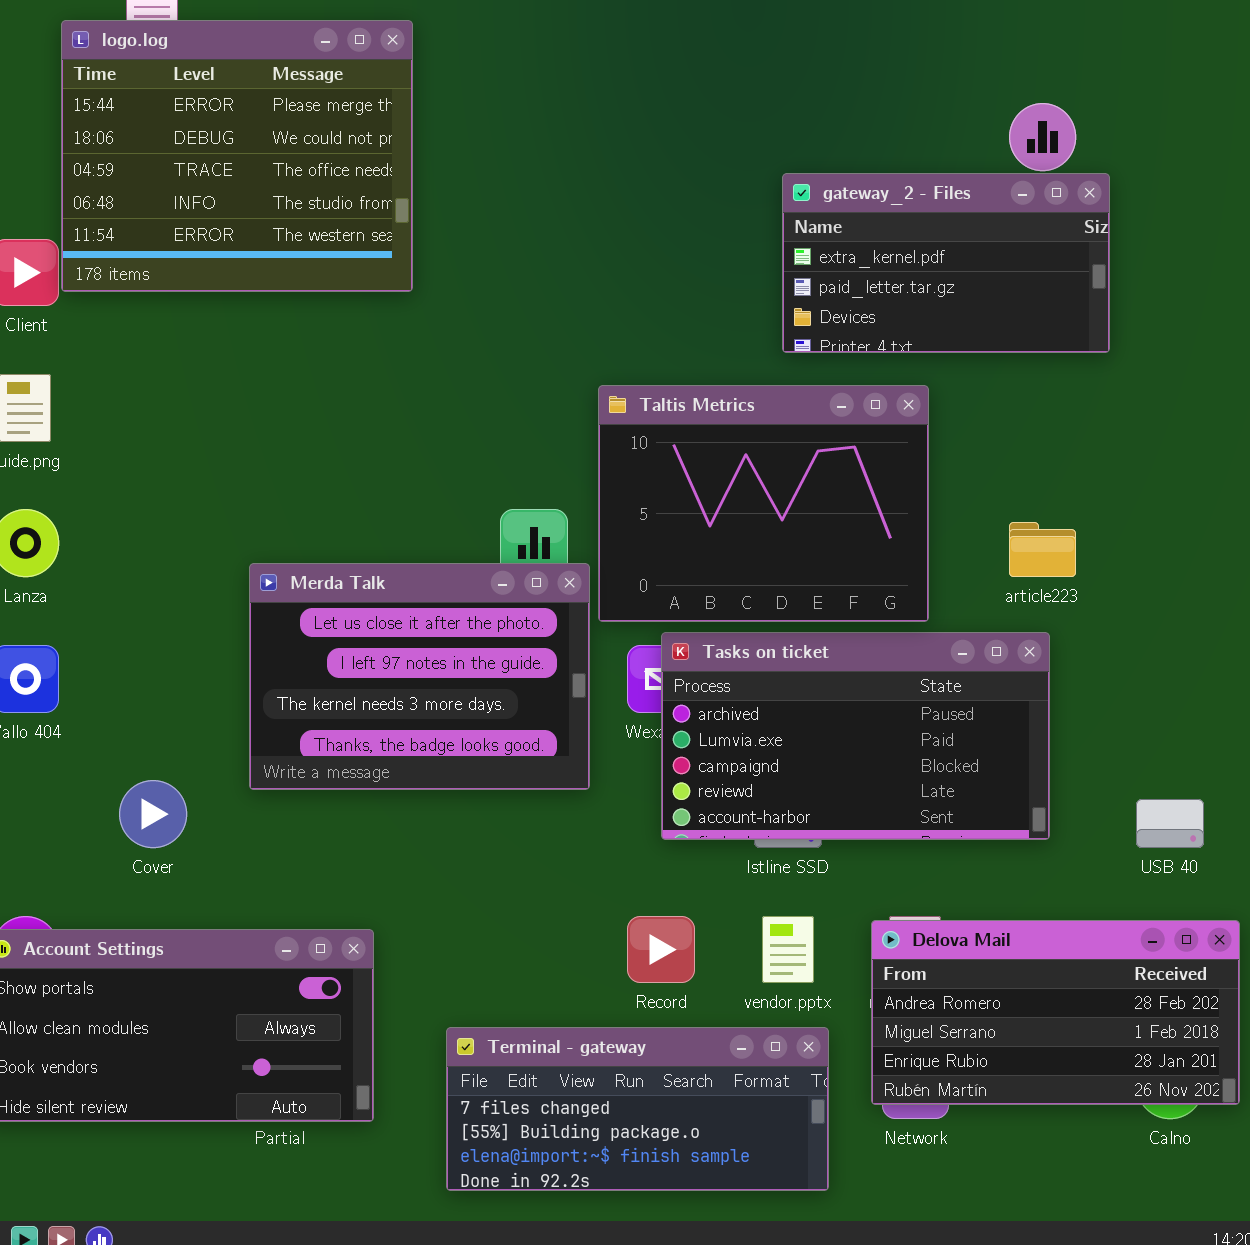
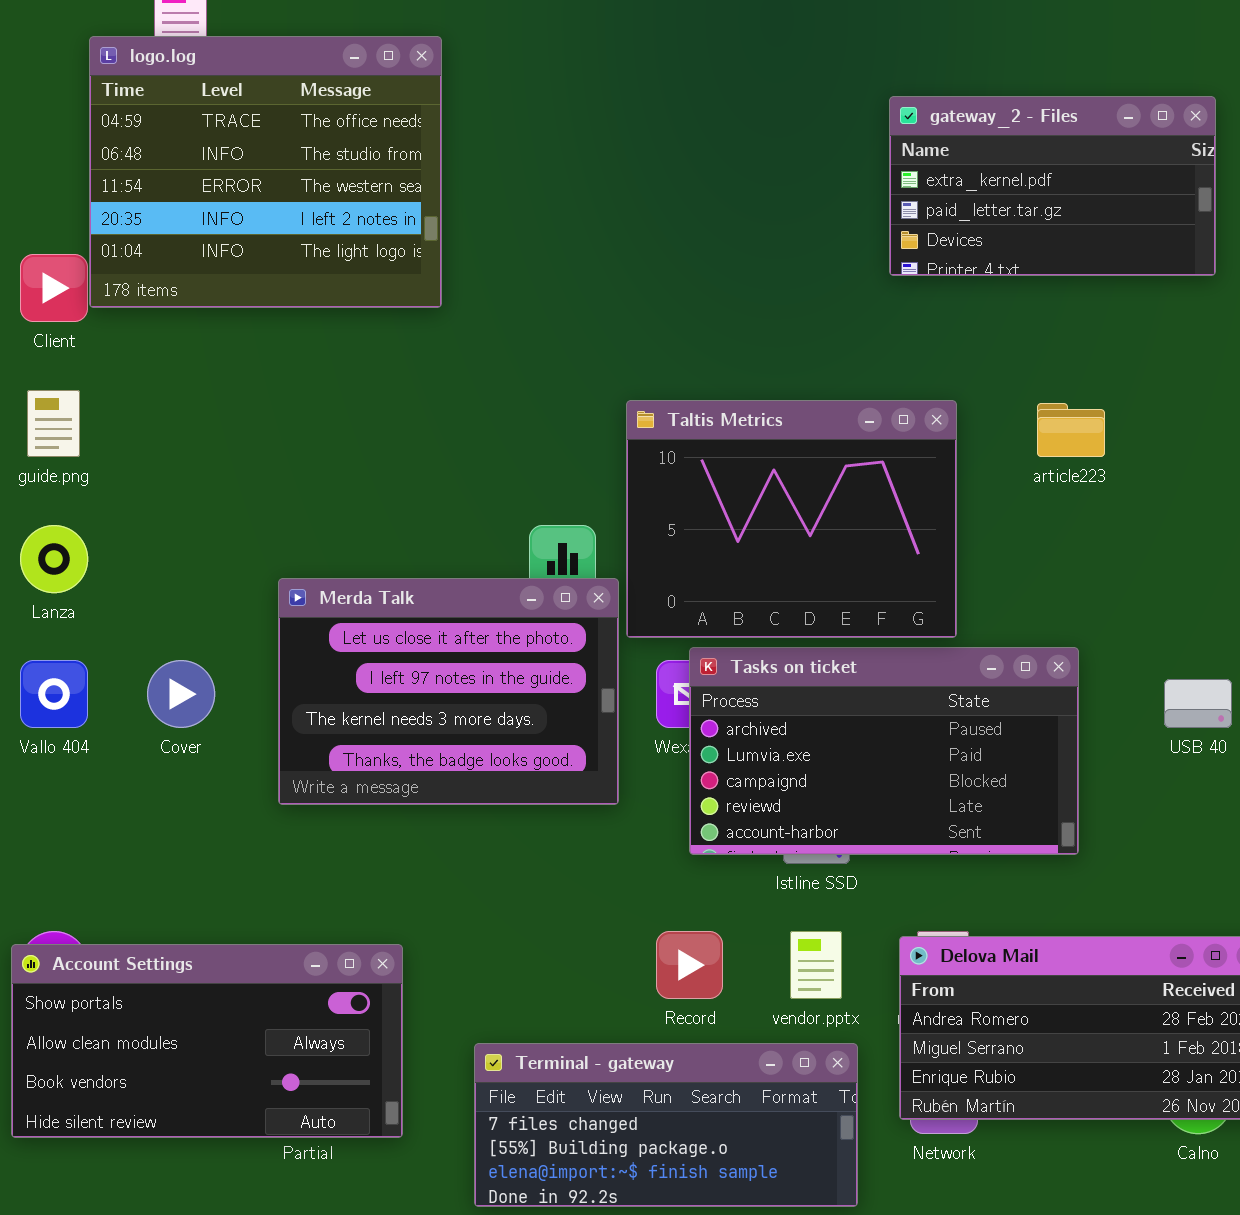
logo.log: [61,20,413,292] -> [89,36,442,308], scrolled down 2 rows
gateway_2 - Files: [782,173,1110,353] -> [889,96,1216,276], moved
article223: [1009,522,1076,577] -> [1037,403,1105,457], moved
Cover: [119,780,187,848] -> [147,660,215,728], moved
USB 40: [1136,799,1204,848] -> [1164,679,1232,728], moved

